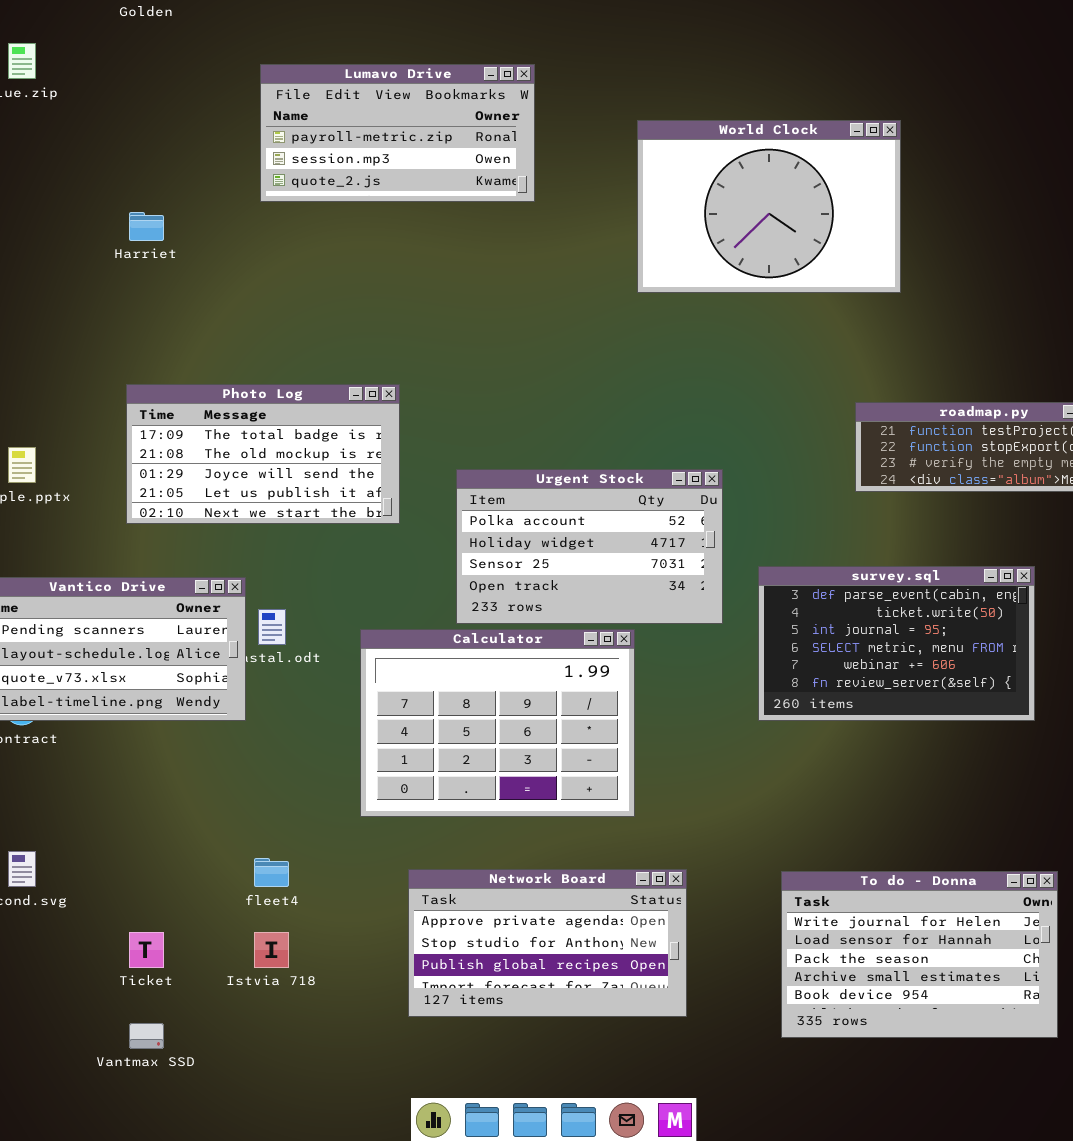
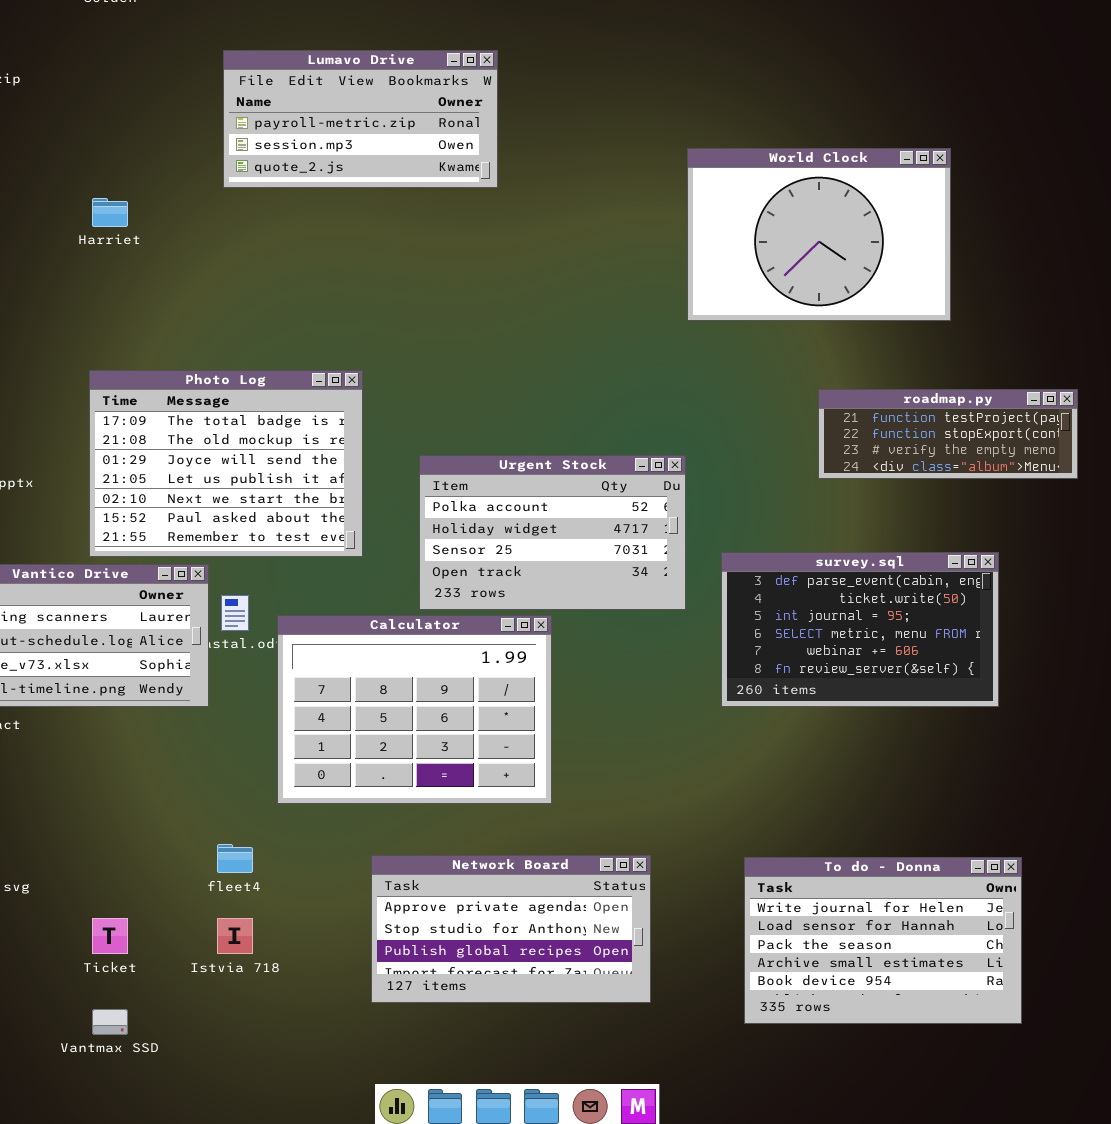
World Clock: [637,120,901,293] -> [687,148,951,321], moved
Photo Log: [126,384,400,524] -> [89,370,363,557], resized
Calculator: [360,629,635,817] -> [277,615,552,804], moved

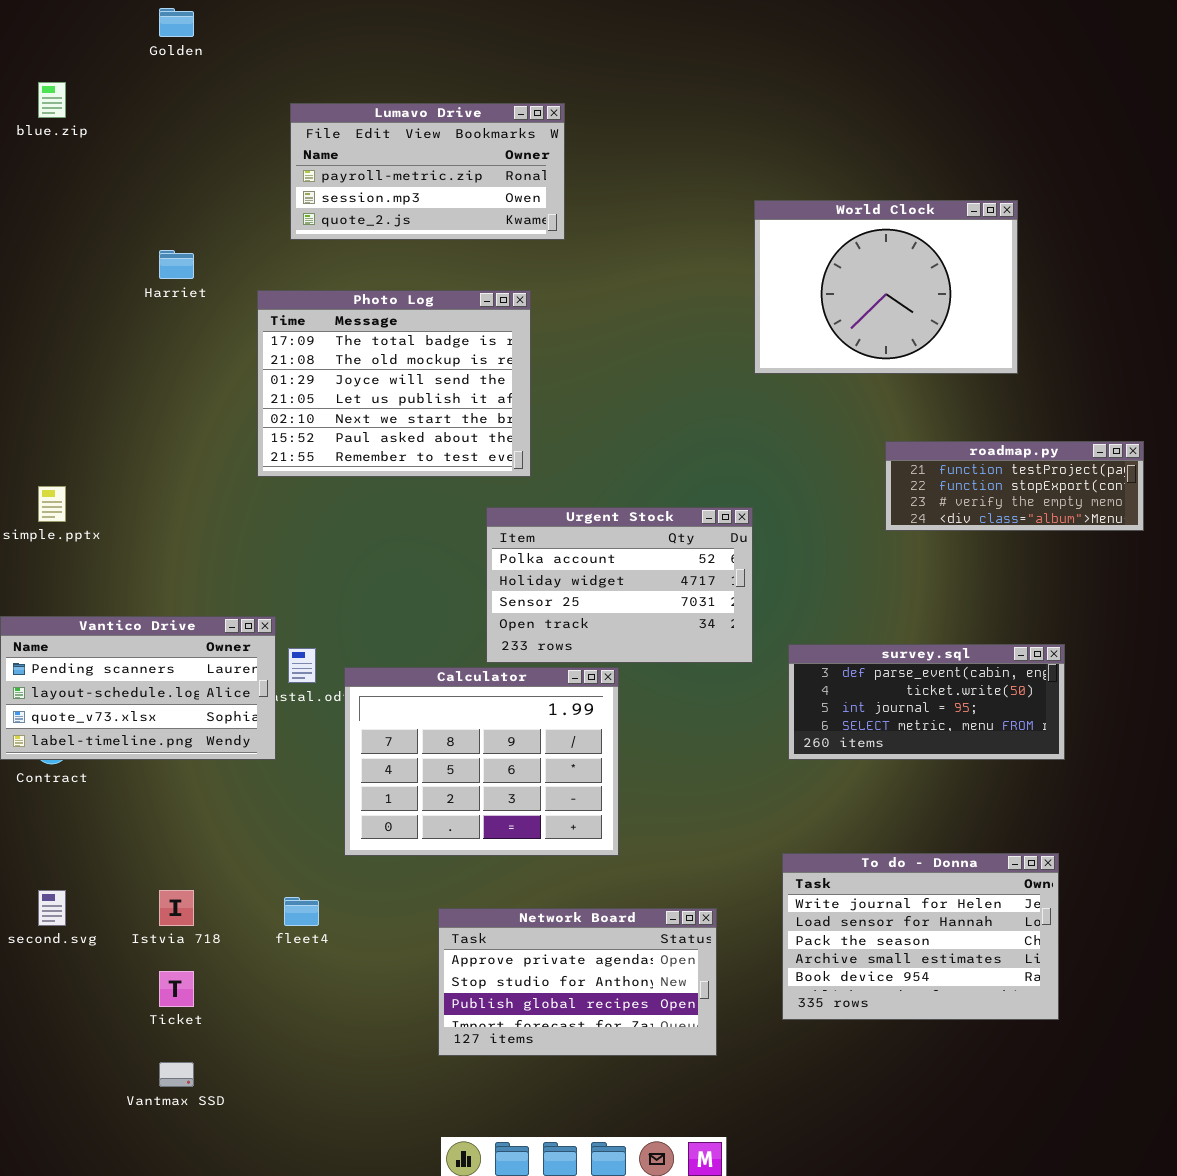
Photo Log: [89,370,363,557] -> [257,290,531,477], moved
survey.sql: [721,552,999,707] -> [788,644,1065,760], resized
To do - Donna: [744,857,1022,1024] -> [782,853,1059,1020], moved
Istvia 718: [217,918,253,954] -> [159,890,194,926], moved

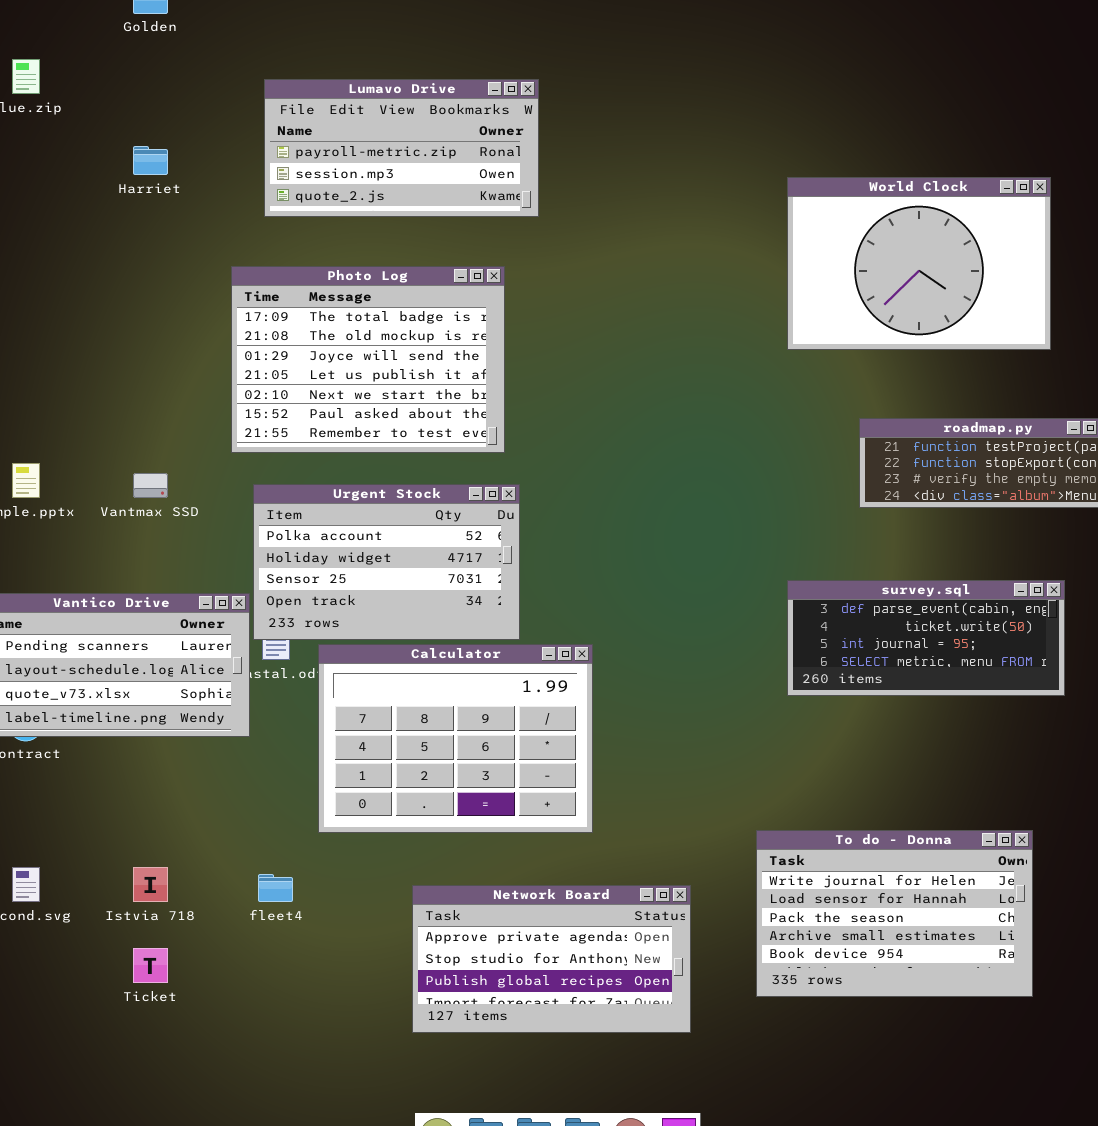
World Clock: [754,200,1018,374] -> [787,177,1051,350], moved
Harriet: [159,250,194,279] -> [133,146,168,175], moved
Urgent Stock: [486,507,753,663] -> [253,484,520,640], moved
survey.sql: [788,644,1065,760] -> [787,580,1065,696], moved
Vantmax SSD: [159,1062,194,1087] -> [133,473,168,498], moved

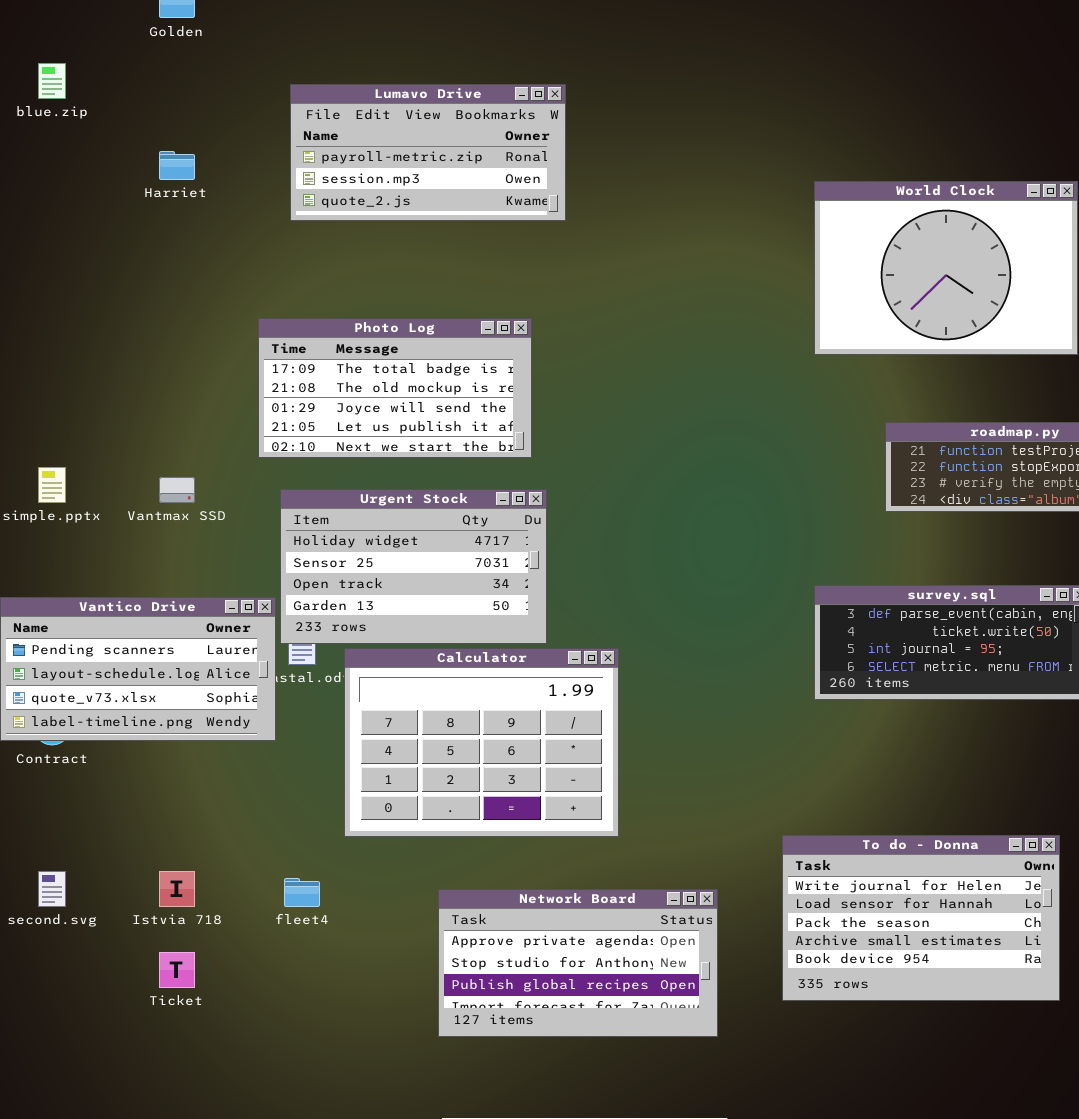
Photo Log: [231,266,505,453] -> [258,318,532,458], resized
Urgent Stock: [253,484,520,640] -> [280,489,547,644], scrolled down 1 row

